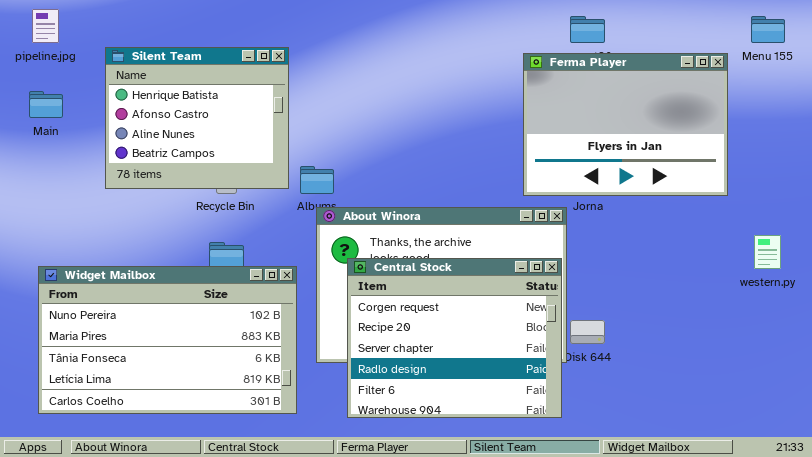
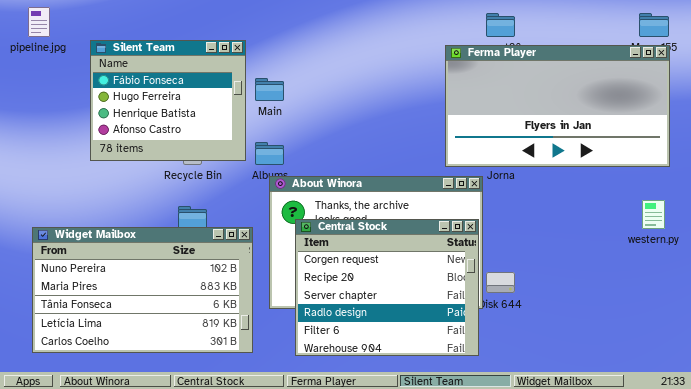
Silent Team: [105,47,289,189] -> [90,40,246,161], scrolled up 2 rows
Ferma Player: [523,53,728,196] -> [445,45,670,167], resized
Main: [29,91,63,118] -> [255,78,284,101], moved

